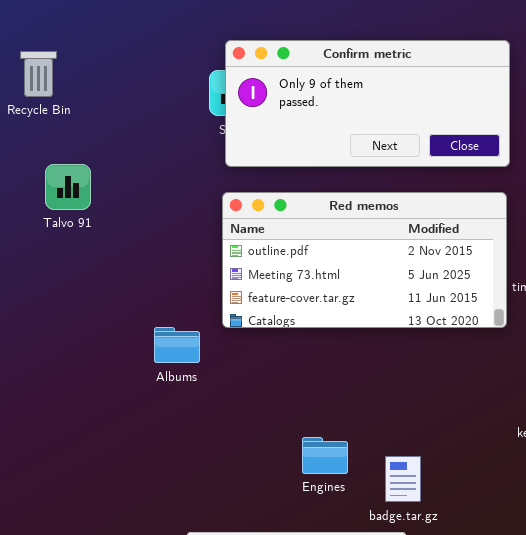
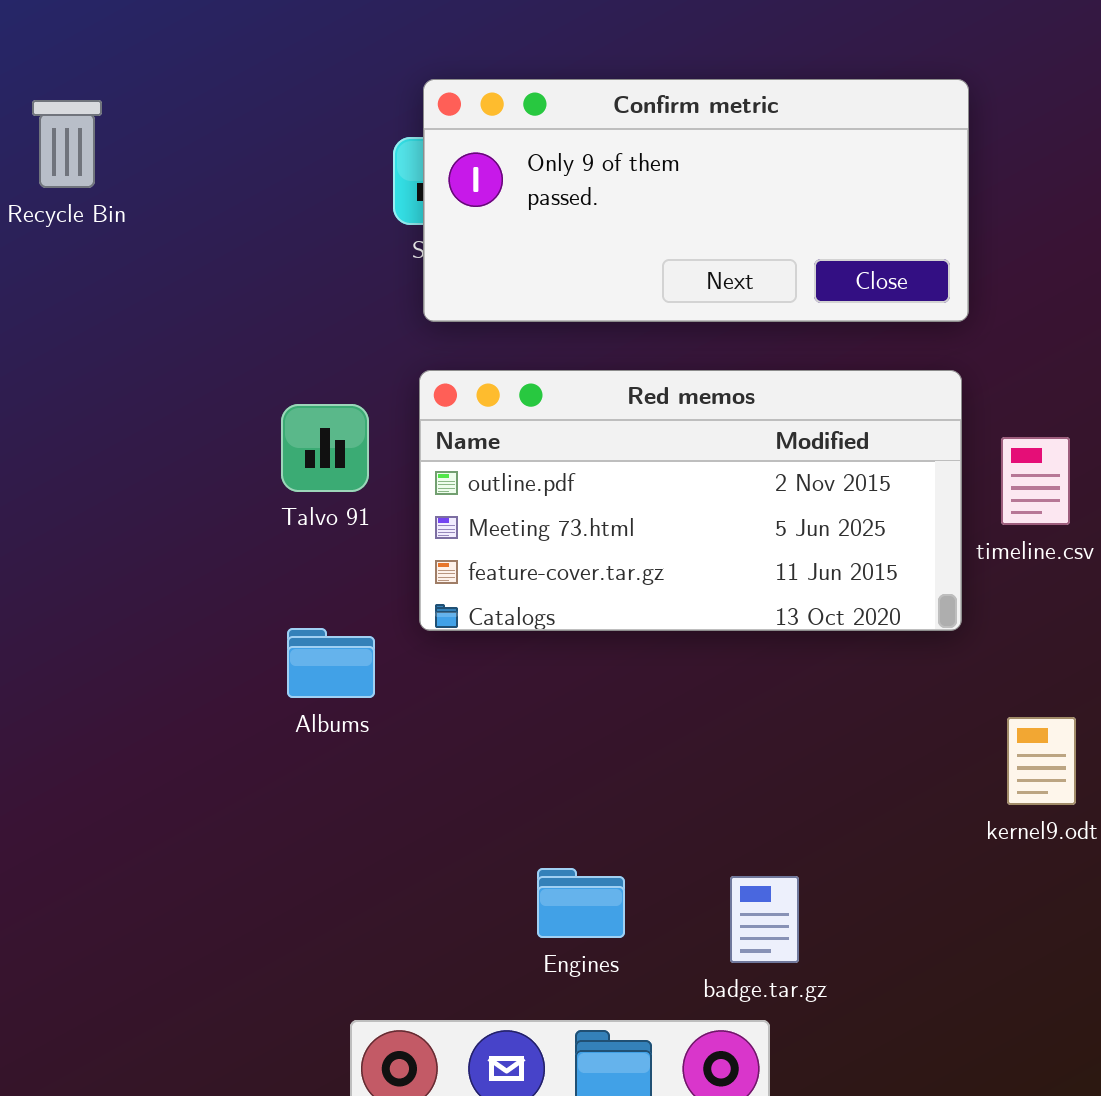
Talvo 91: [45,164,91,210] -> [281,404,369,492], moved
Engines: [302,437,348,474] -> [537,868,625,938], moved

